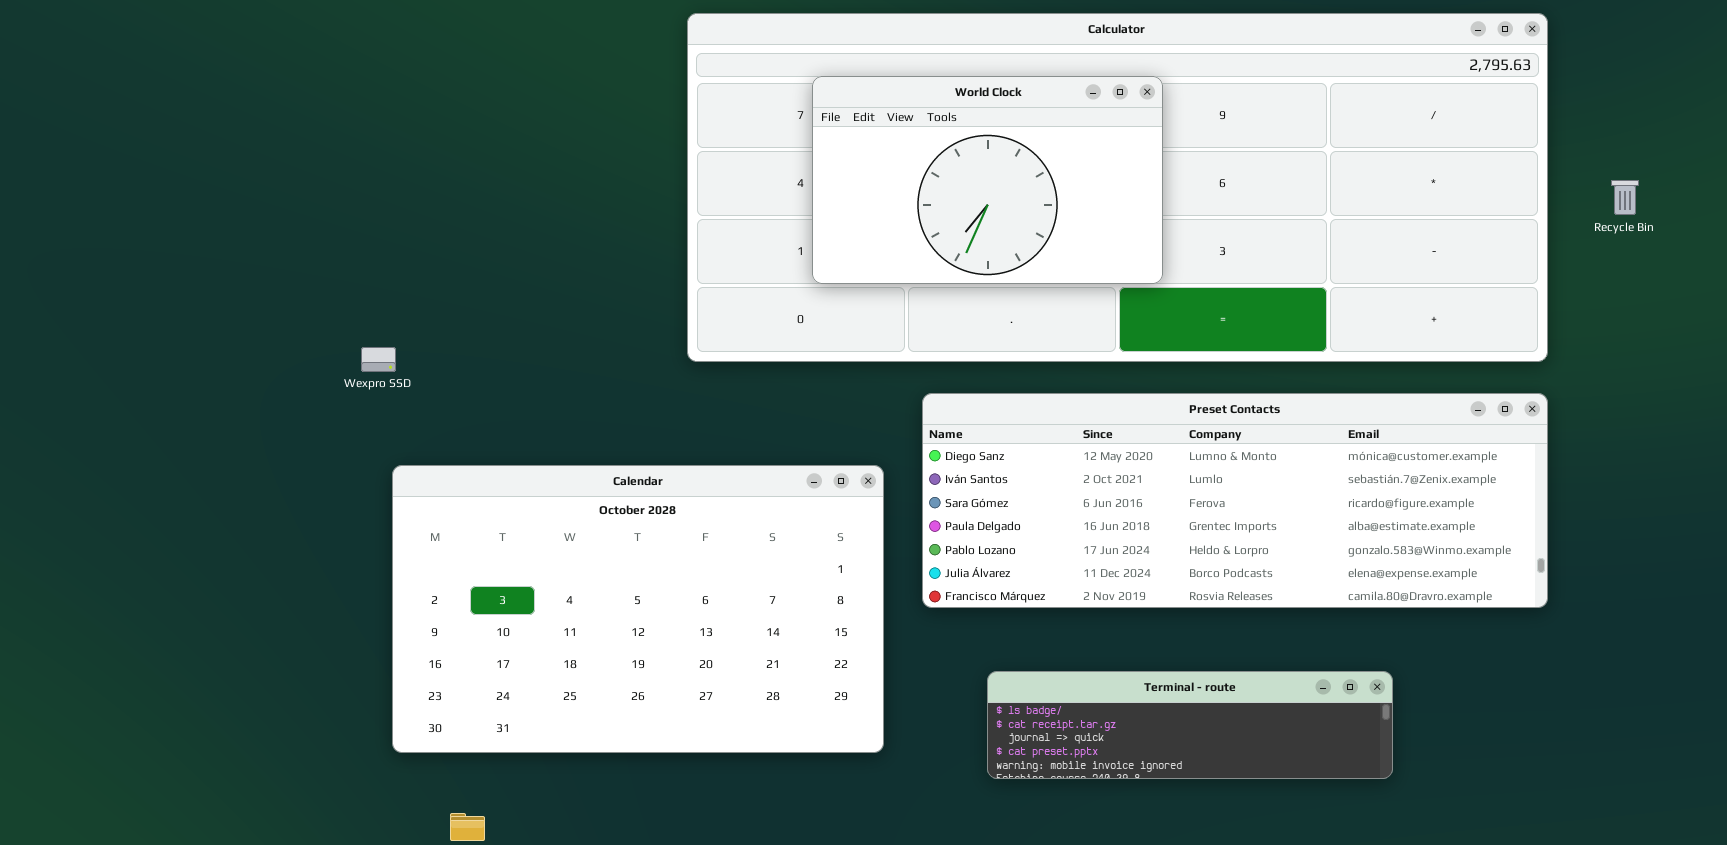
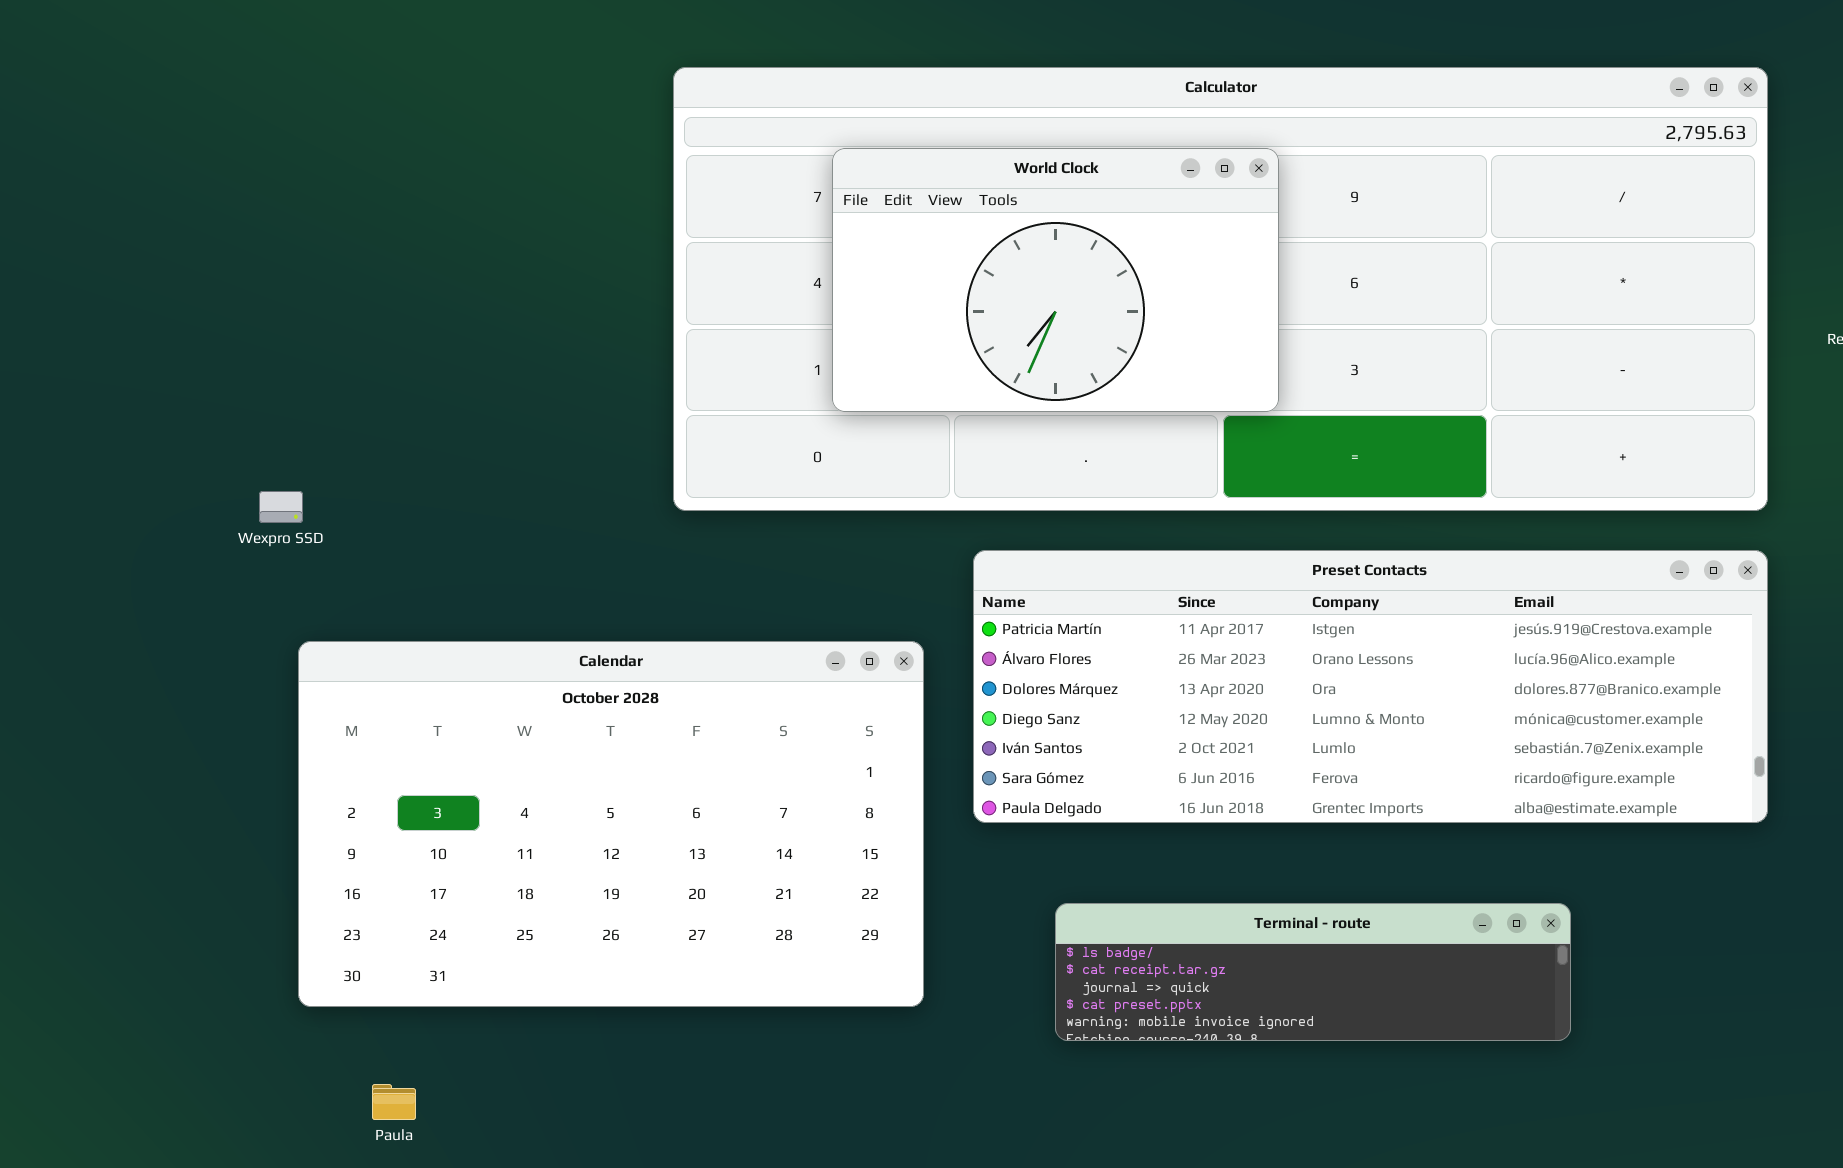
Preset Contacts: [922,393,1548,608] -> [973,550,1768,823], scrolled up 3 rows

